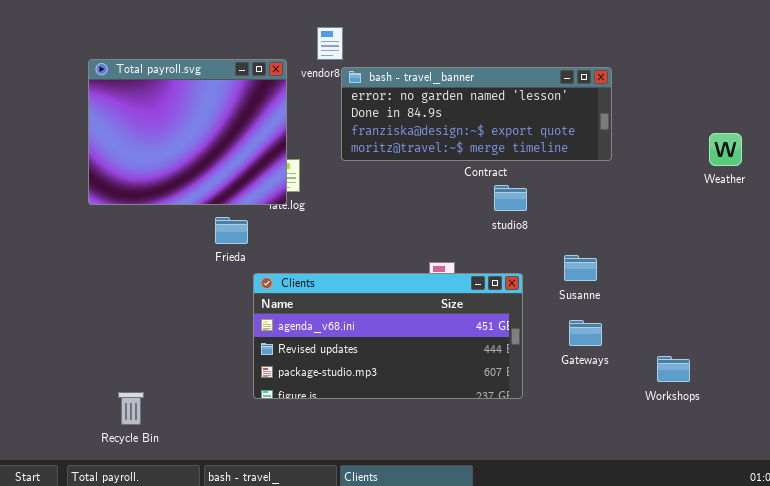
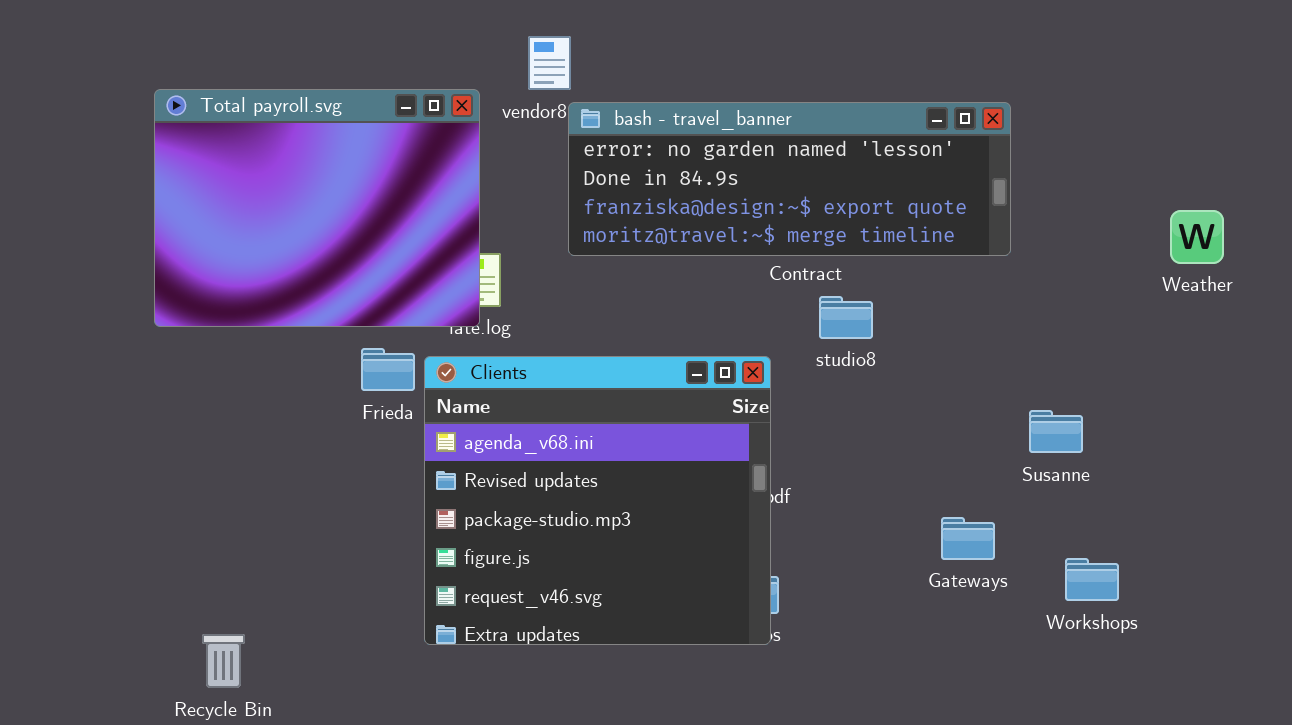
Susanne: [564,255,597,281] -> [1029,410,1083,453], moved
Clients: [253,273,523,399] -> [424,356,771,645], resized
Workshops: [657,356,690,382] -> [1065,558,1119,601], moved

